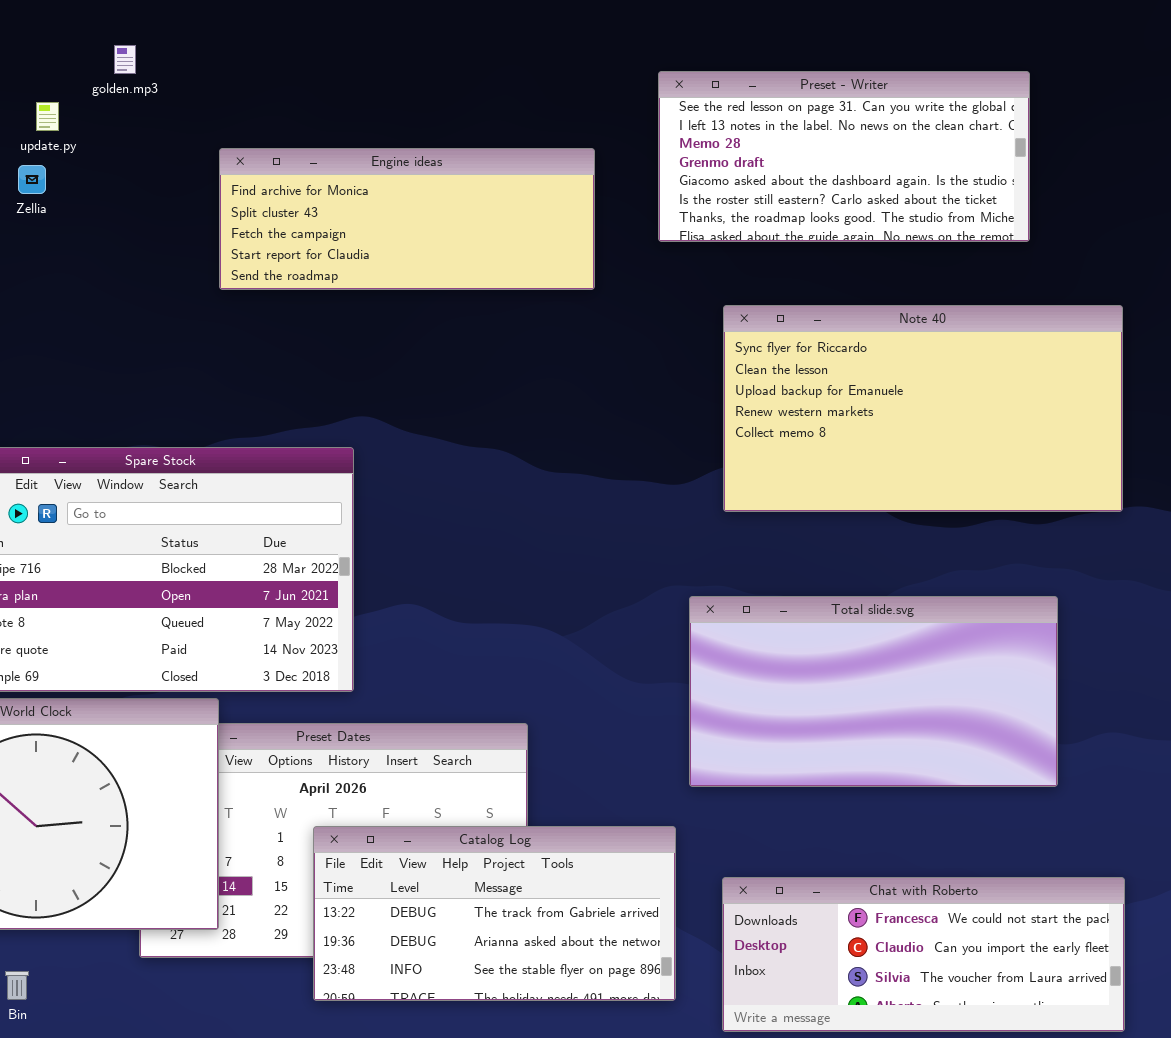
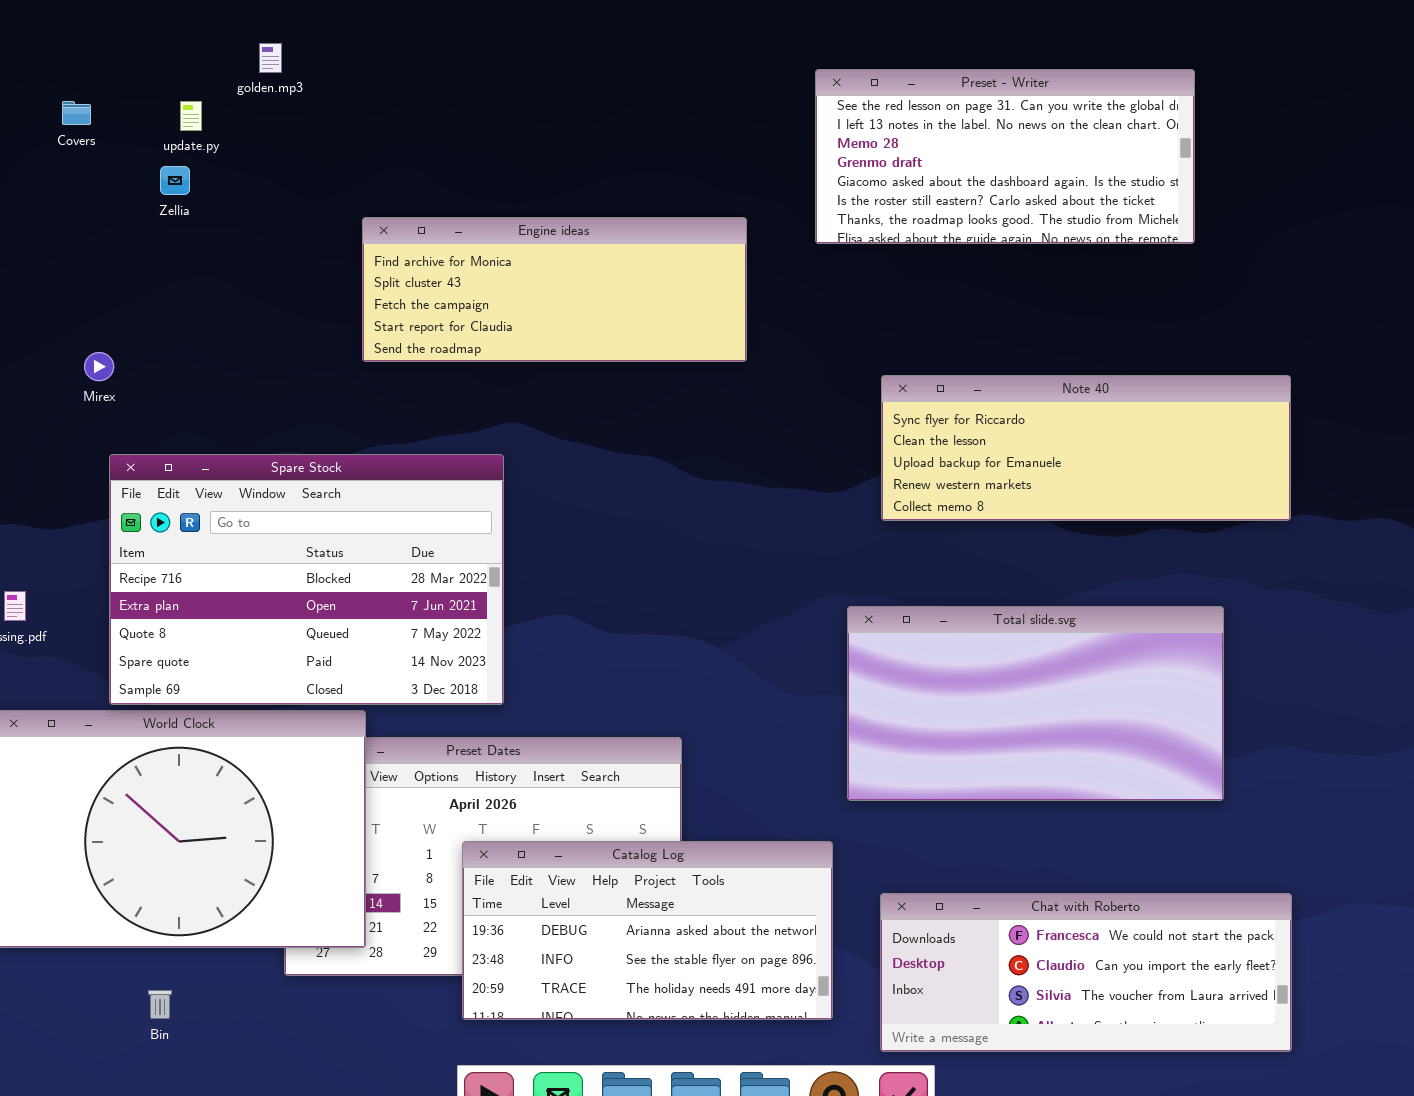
Engine ideas: [219,148,595,290] -> [362,217,747,362], moved
Note 40: [723,305,1123,512] -> [881,375,1291,521], resized
Catalog Log: [313,826,676,1001] -> [462,841,833,1020], scrolled down 1 row

